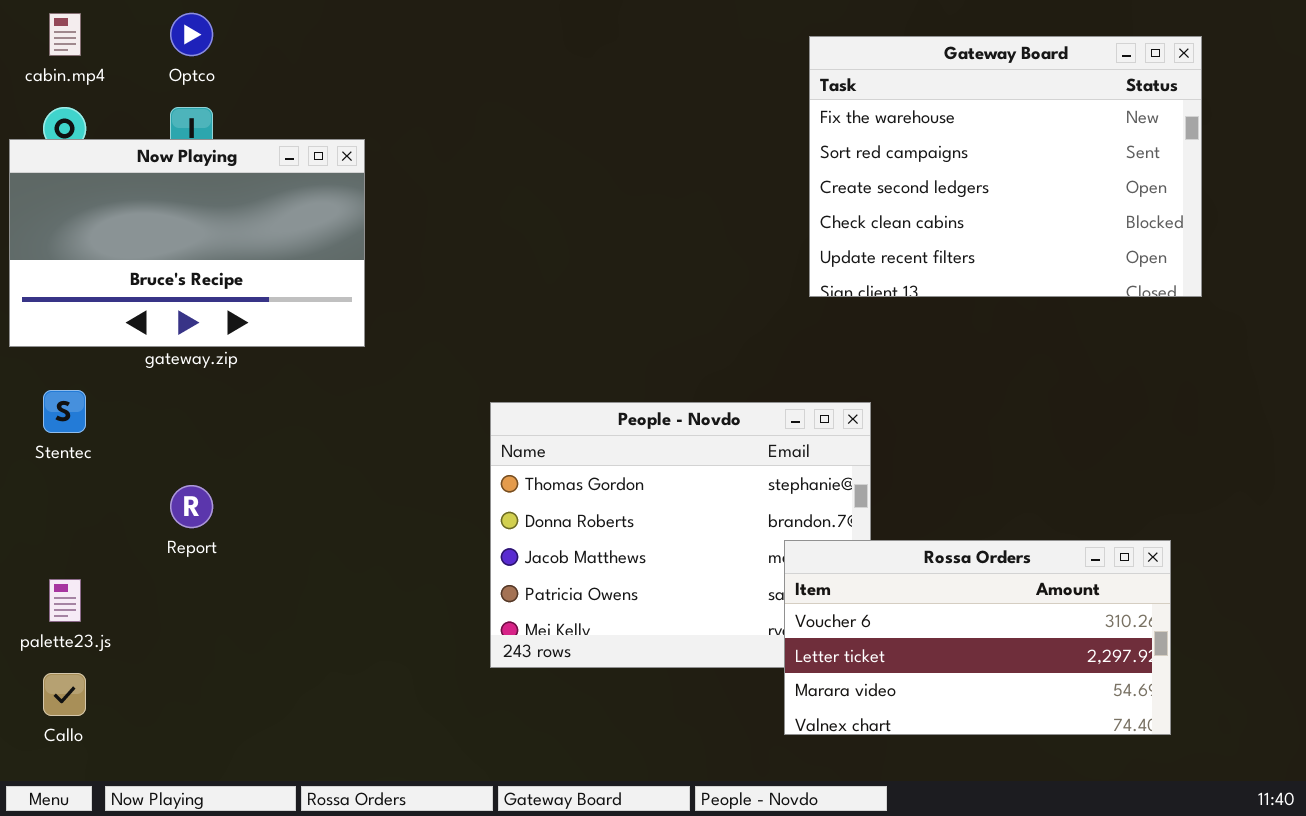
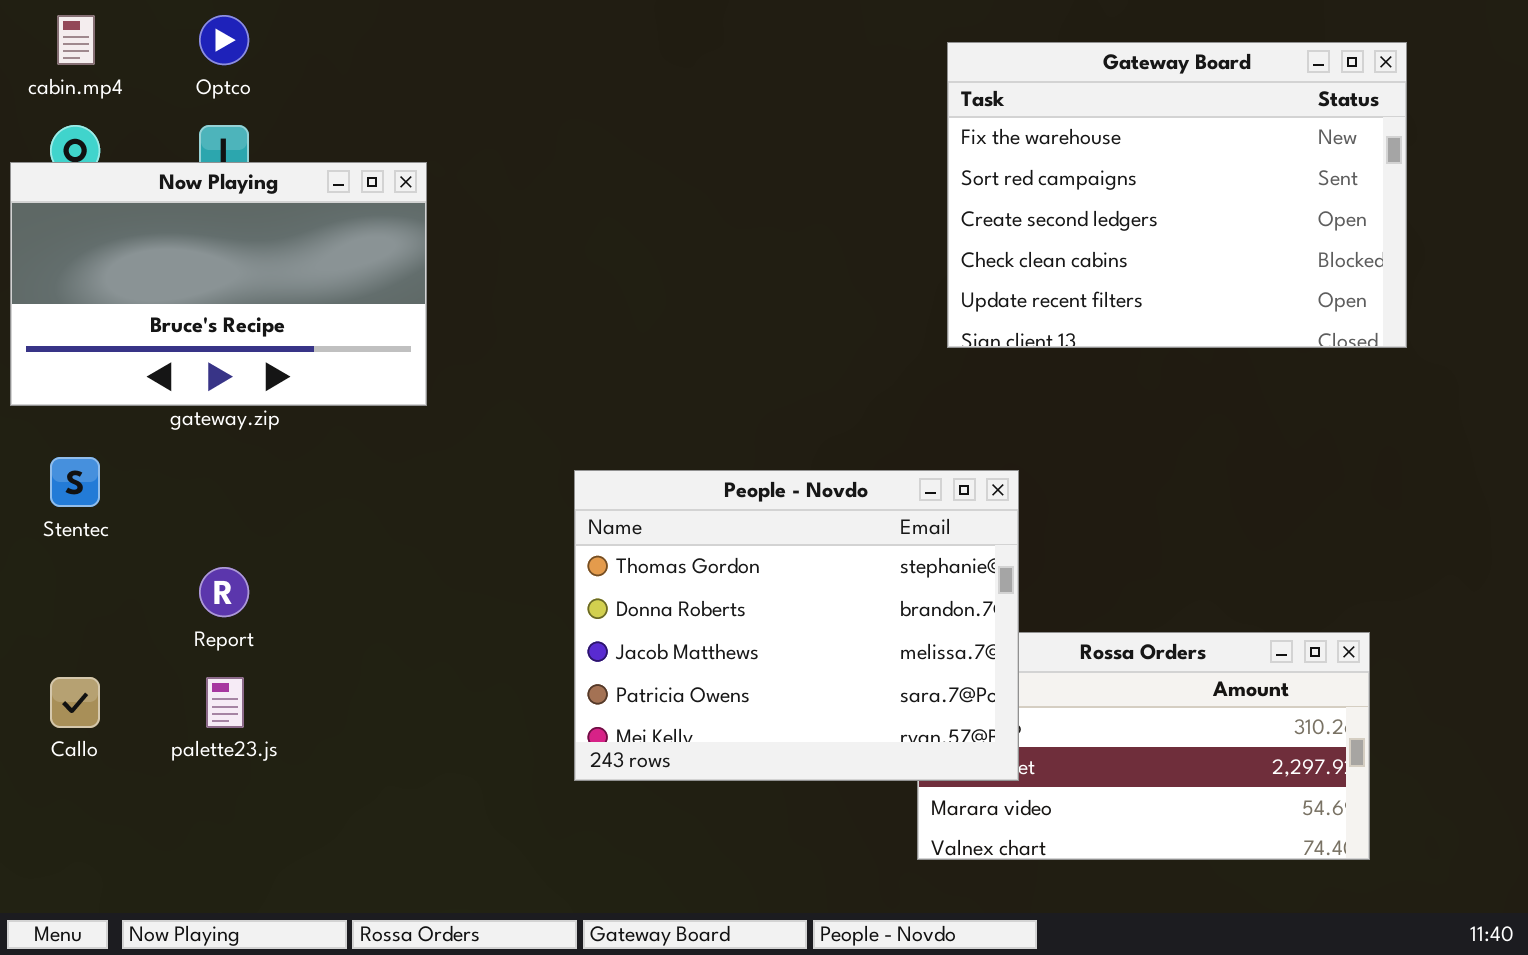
People - Novdo: [490,402,871,668] -> [574,470,1019,781], raised
palette23.js: [49,579,81,622] -> [206,677,244,728], moved
Callo: [43,673,86,716] -> [50,677,100,728], moved

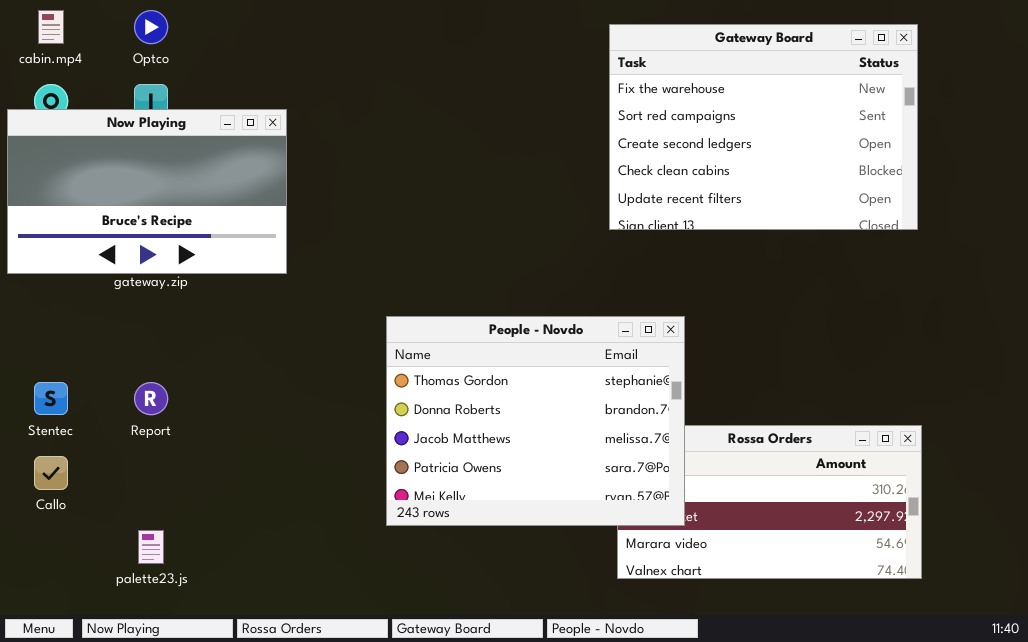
Gateway Board: [947,42,1407,348] -> [609,24,918,230], moved
Stentec: [50,457,100,507] -> [34,382,68,415], moved
palette23.js: [206,677,244,728] -> [138,530,164,564], moved

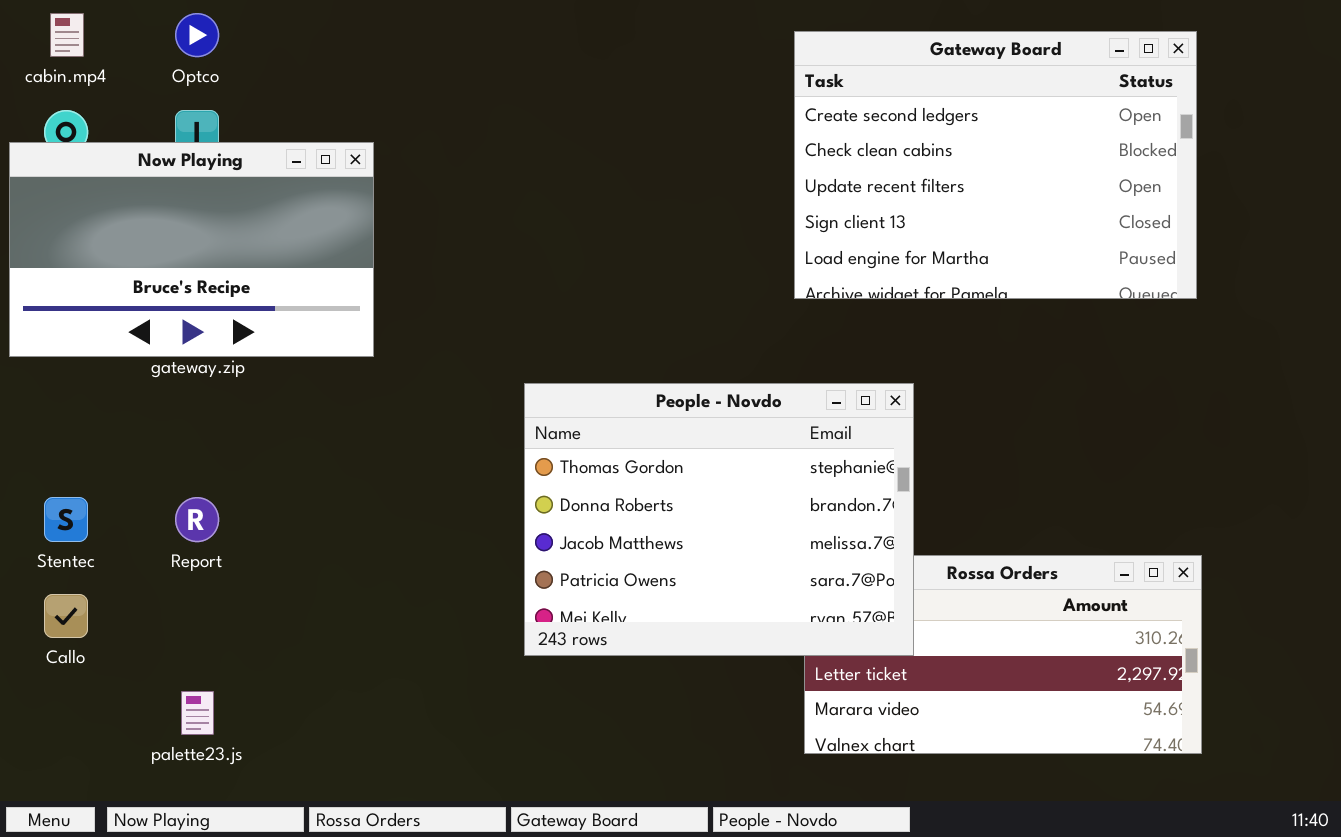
Gateway Board: [609,24,918,230] -> [794,31,1197,299], scrolled down 2 rows
People - Novdo: [386,316,685,526] -> [524,383,914,656], moved

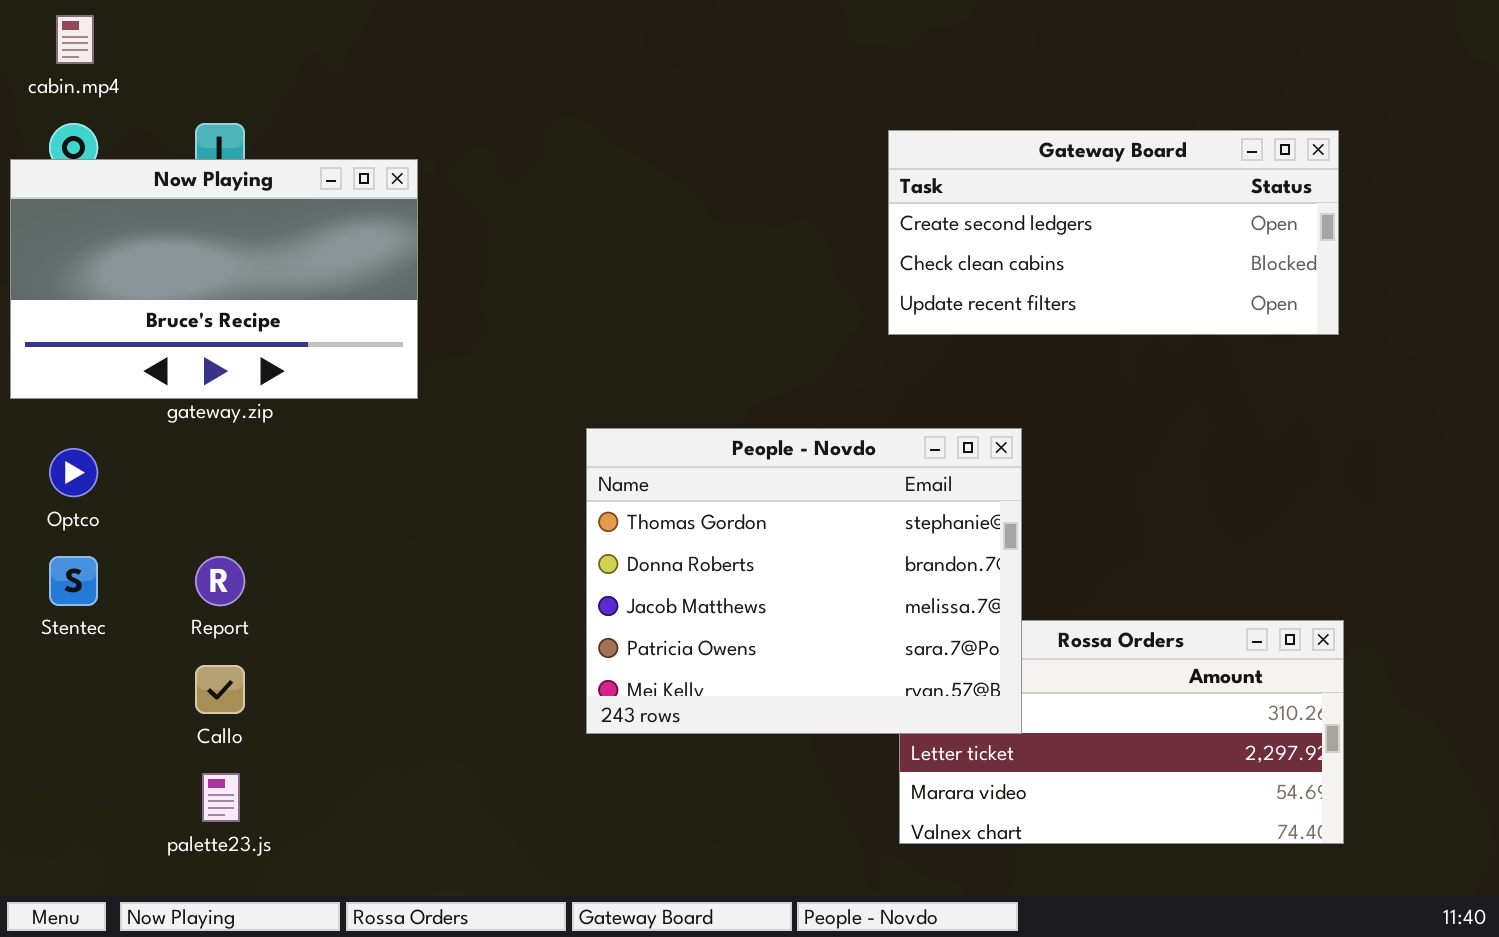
Optco: [175,13,219,57] -> [49,448,98,497], moved
Gateway Board: [794,31,1197,299] -> [888,130,1339,335], resized
Callo: [44,594,88,638] -> [195,665,245,714], moved

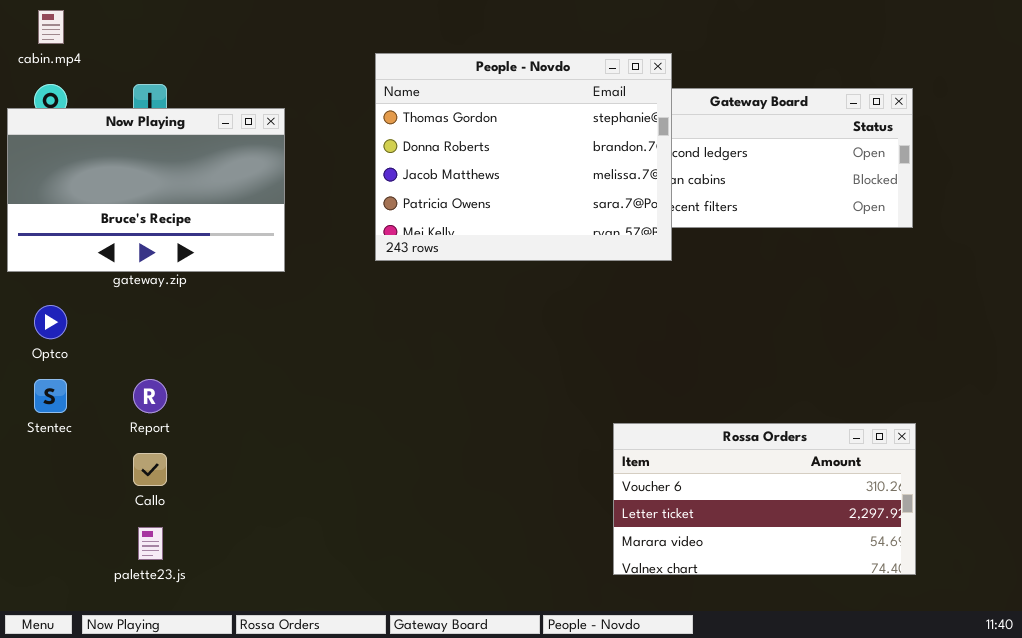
People - Novdo: [586,428,1022,734] -> [375,53,672,261], moved

